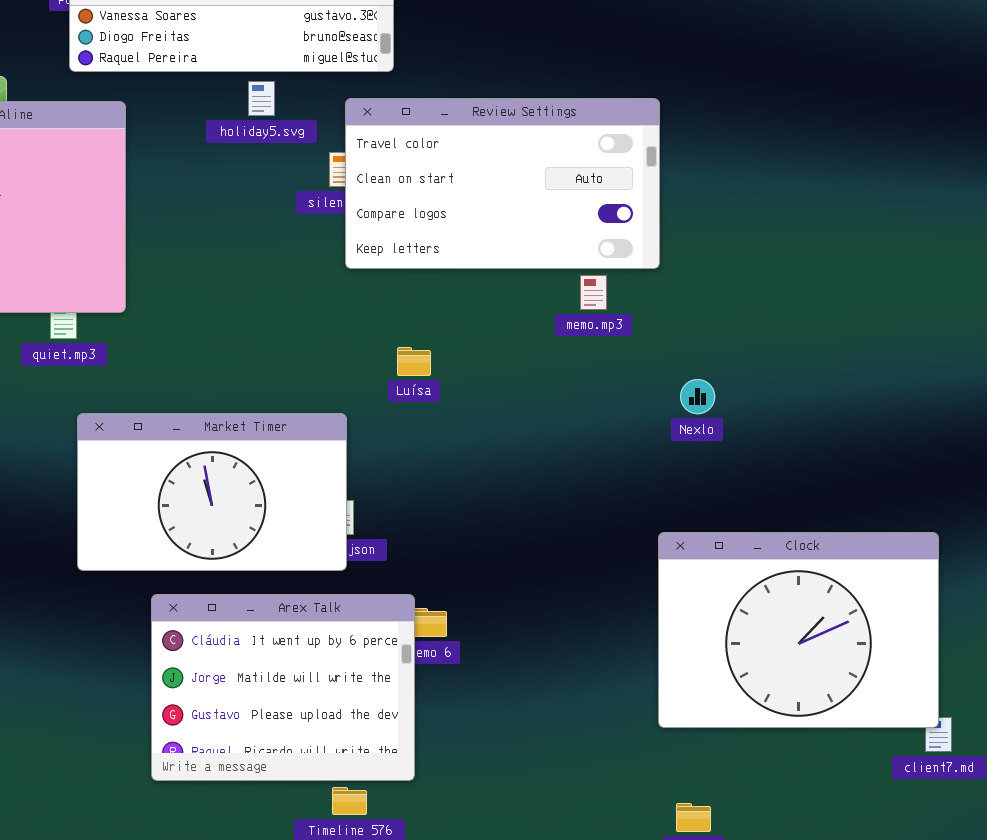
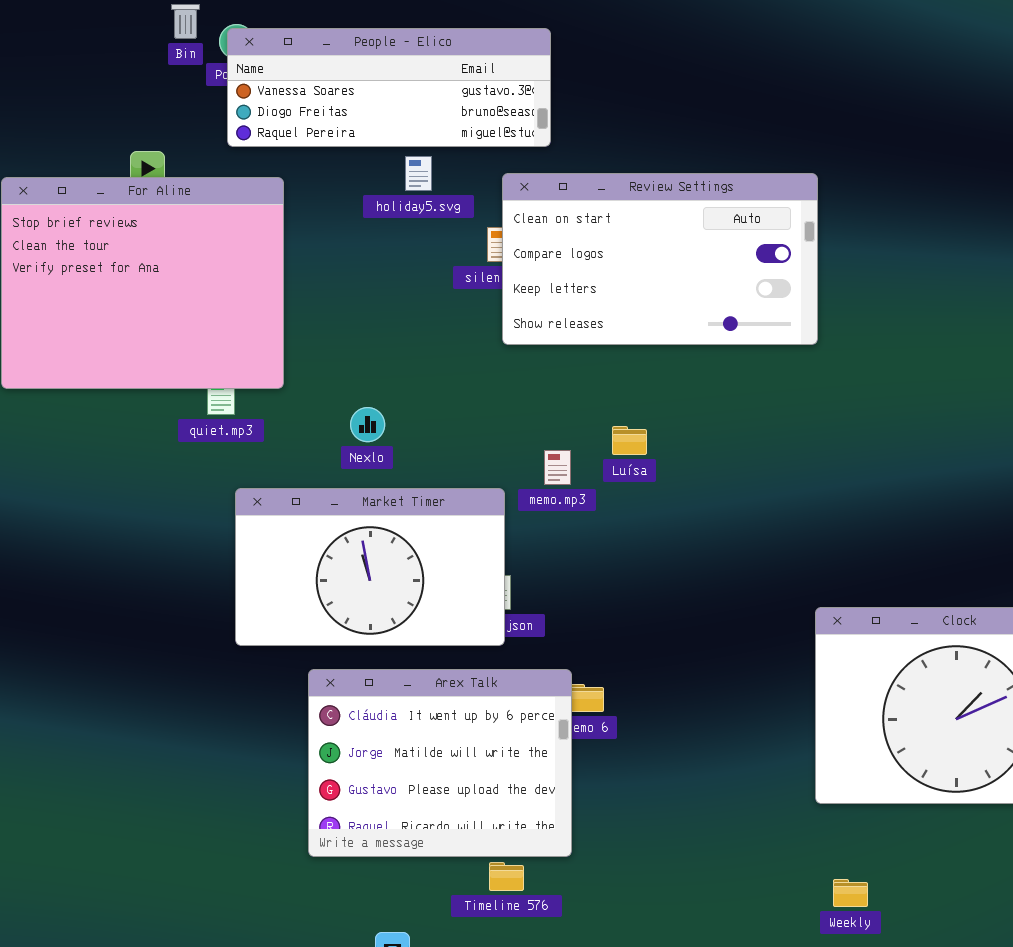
Review Settings: [345,98,660,269] -> [502,173,818,345], scrolled down 1 row
memo.mp3: [580,275,607,310] -> [544,450,571,485], moved
Luísa: [397,347,431,376] -> [612,426,647,455], moved
Nexlo: [680,379,715,414] -> [350,407,385,442], moved

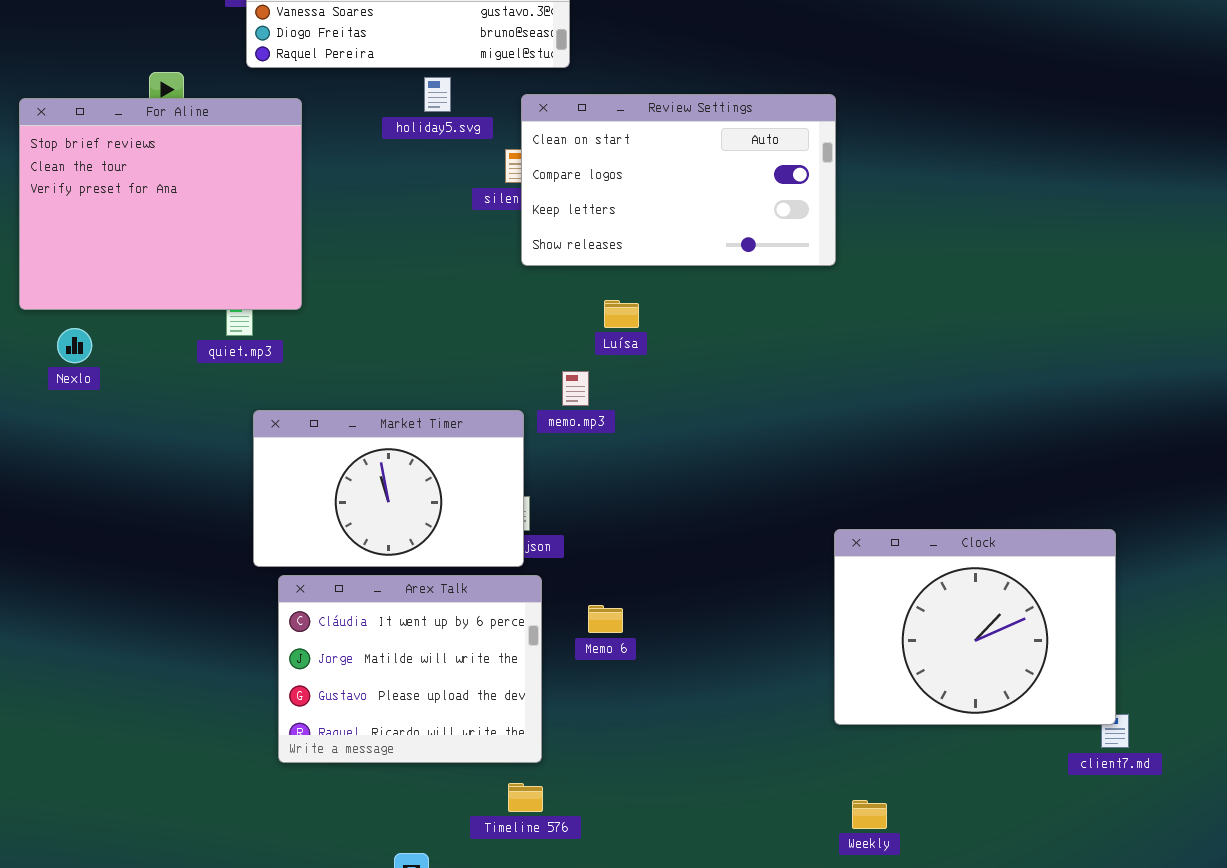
Nexlo: [350,407,385,442] -> [57,328,92,363], moved
Luísa: [612,426,647,455] -> [604,300,639,328], moved
Arex Talk: [308,669,572,857] -> [278,575,542,763], moved

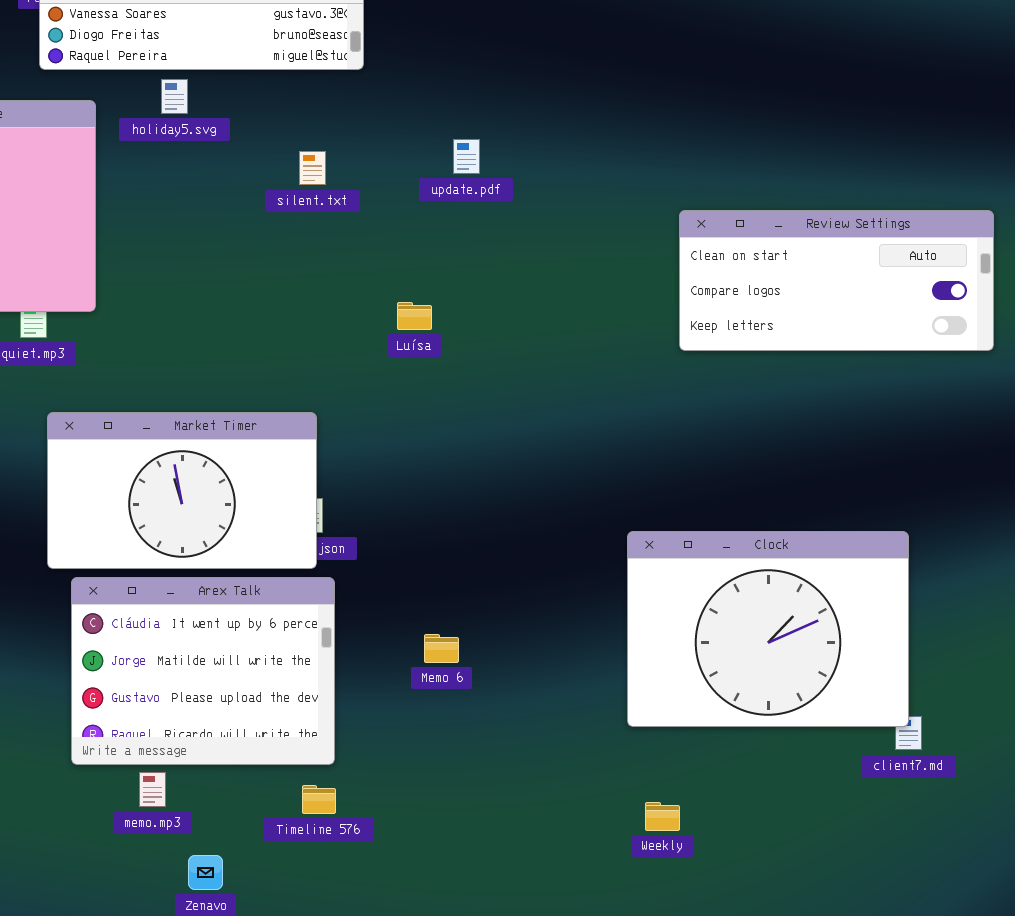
holiday5.svg: [424,77,451,112] -> [161,79,188,114], moved
Review Settings: [521,94,836,266] -> [679,210,994,351], moved, resized
memo.mp3: [562,371,589,406] -> [139,772,166,807], moved
Memo 6: [588,605,623,633] -> [424,634,459,663], moved

